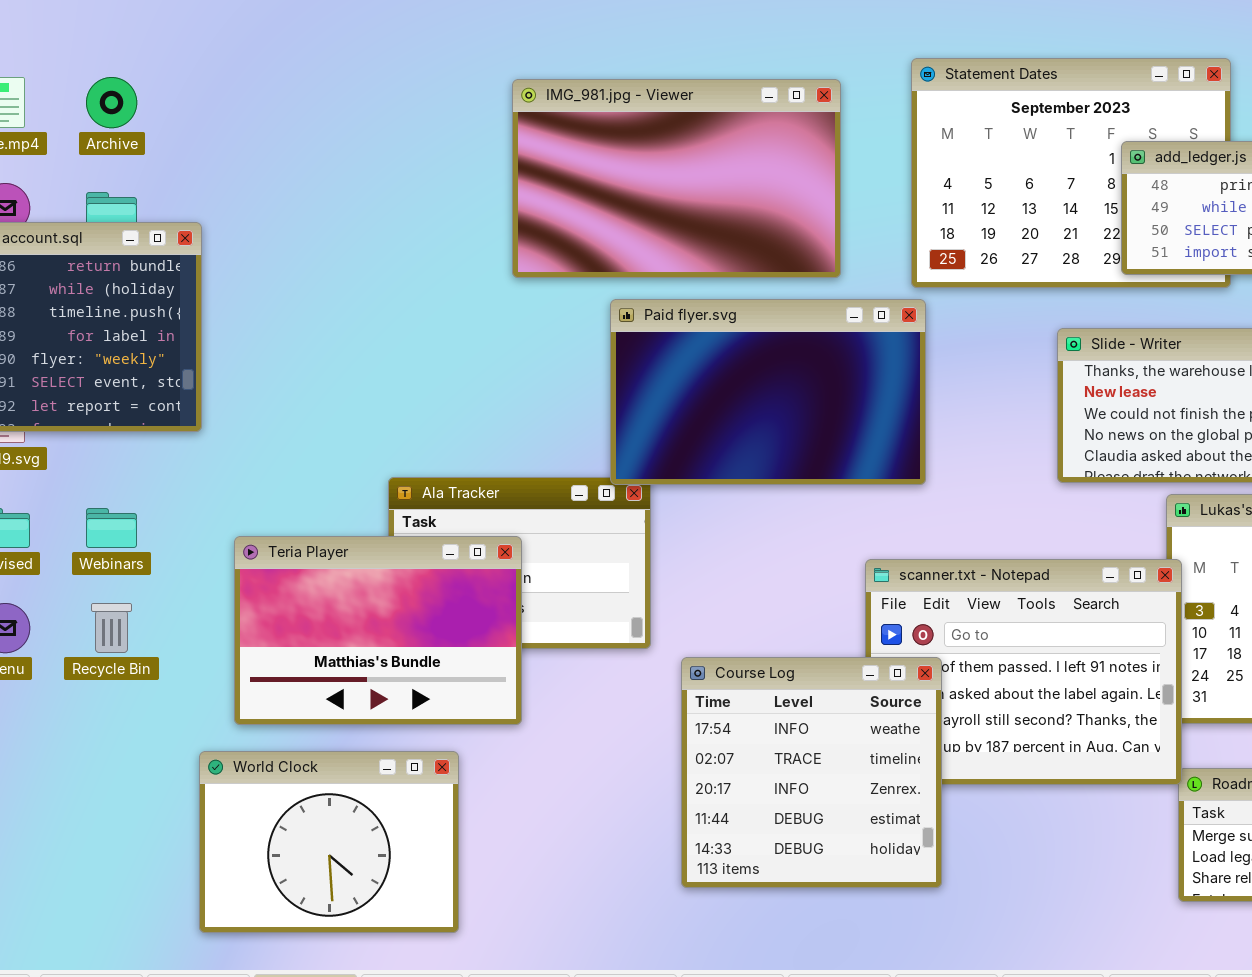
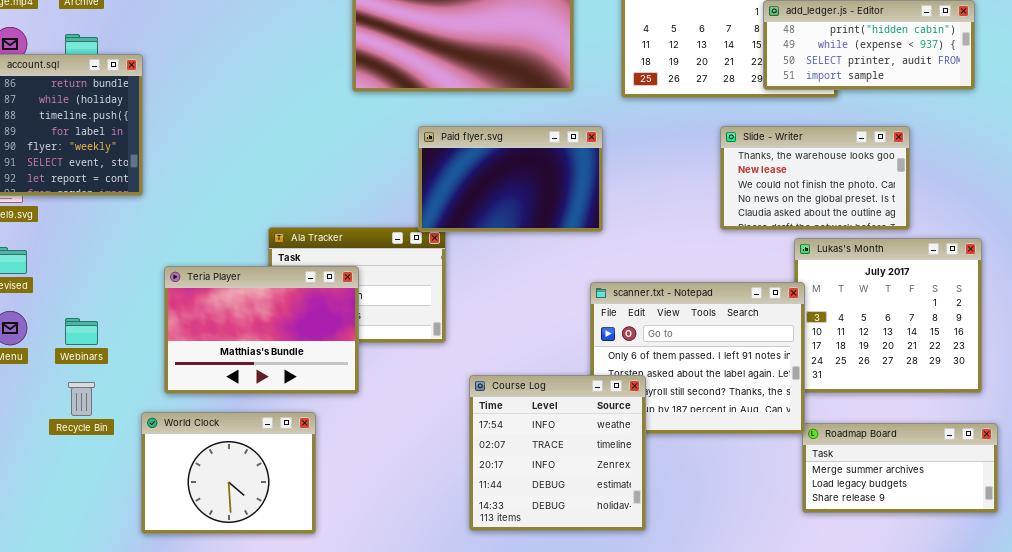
Paid flyer.svg: [610,299,926,485] -> [418,126,603,232], resized
Webinars: [86,508,137,548] -> [65,318,98,345], moved
Recycle Bin: [91,603,132,653] -> [68,382,95,416], moved
Course Log: [681,657,942,888] -> [469,375,646,531], moved

